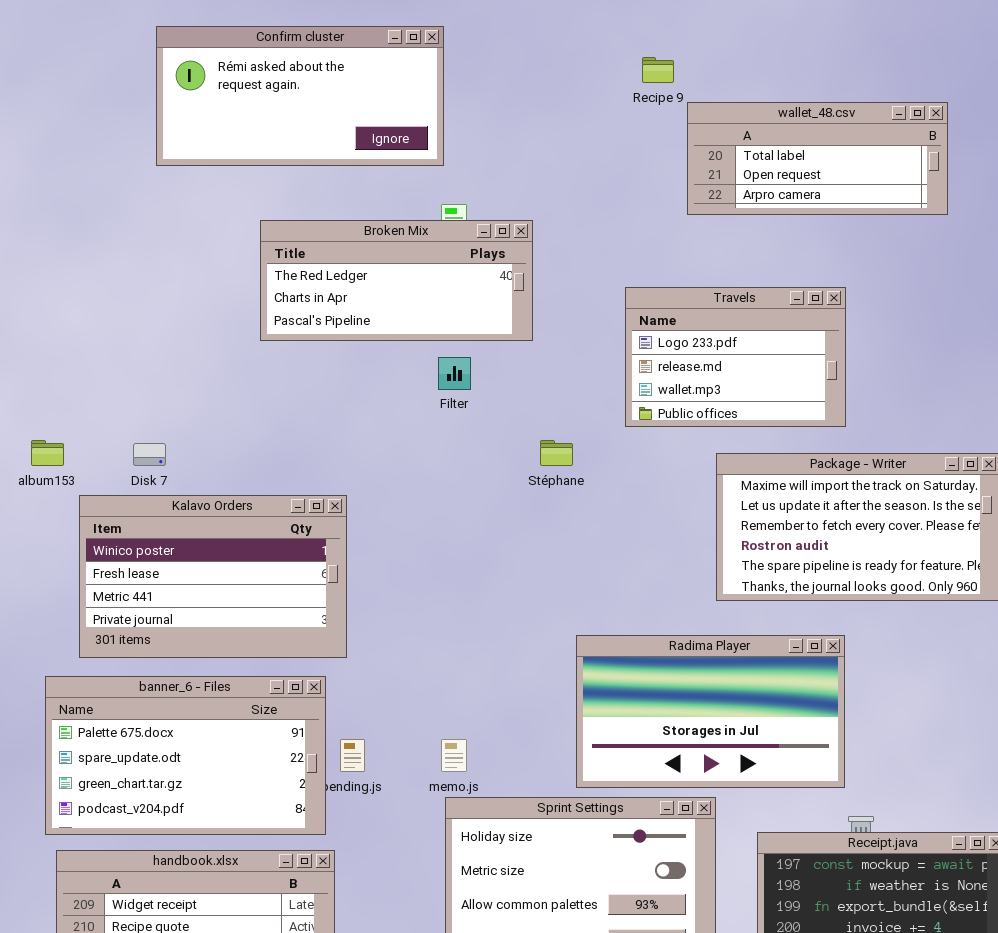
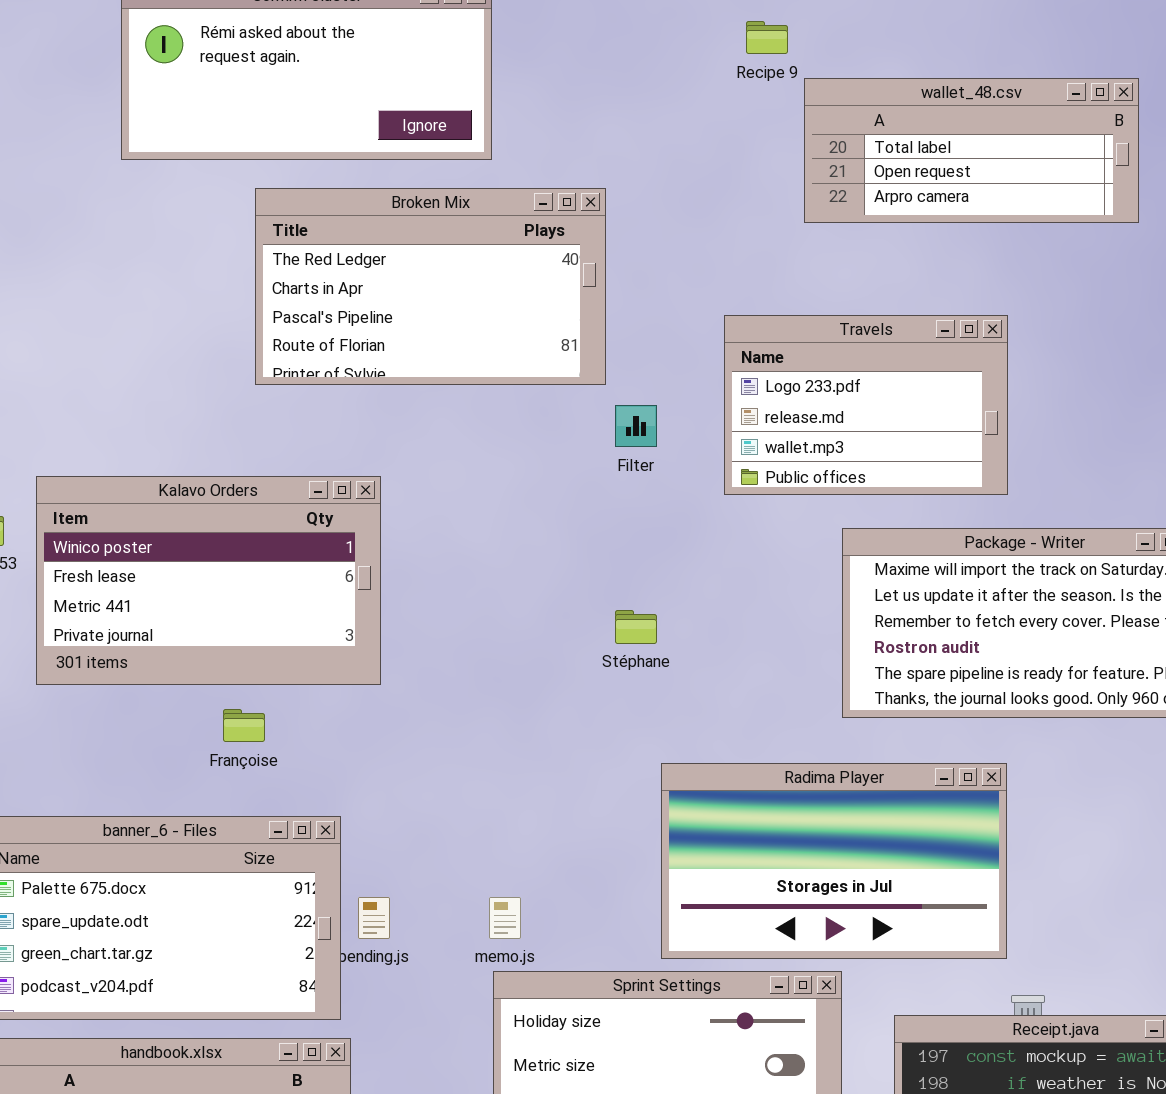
Broken Mix: [260,220,533,341] -> [255,188,606,385], resized
Filter: [438,357,471,390] -> [615,405,657,447], moved
Stéphane: [540,440,573,466] -> [615,610,657,644], moved
Kalavo Orders: [79,495,347,658] -> [36,476,381,685], moved

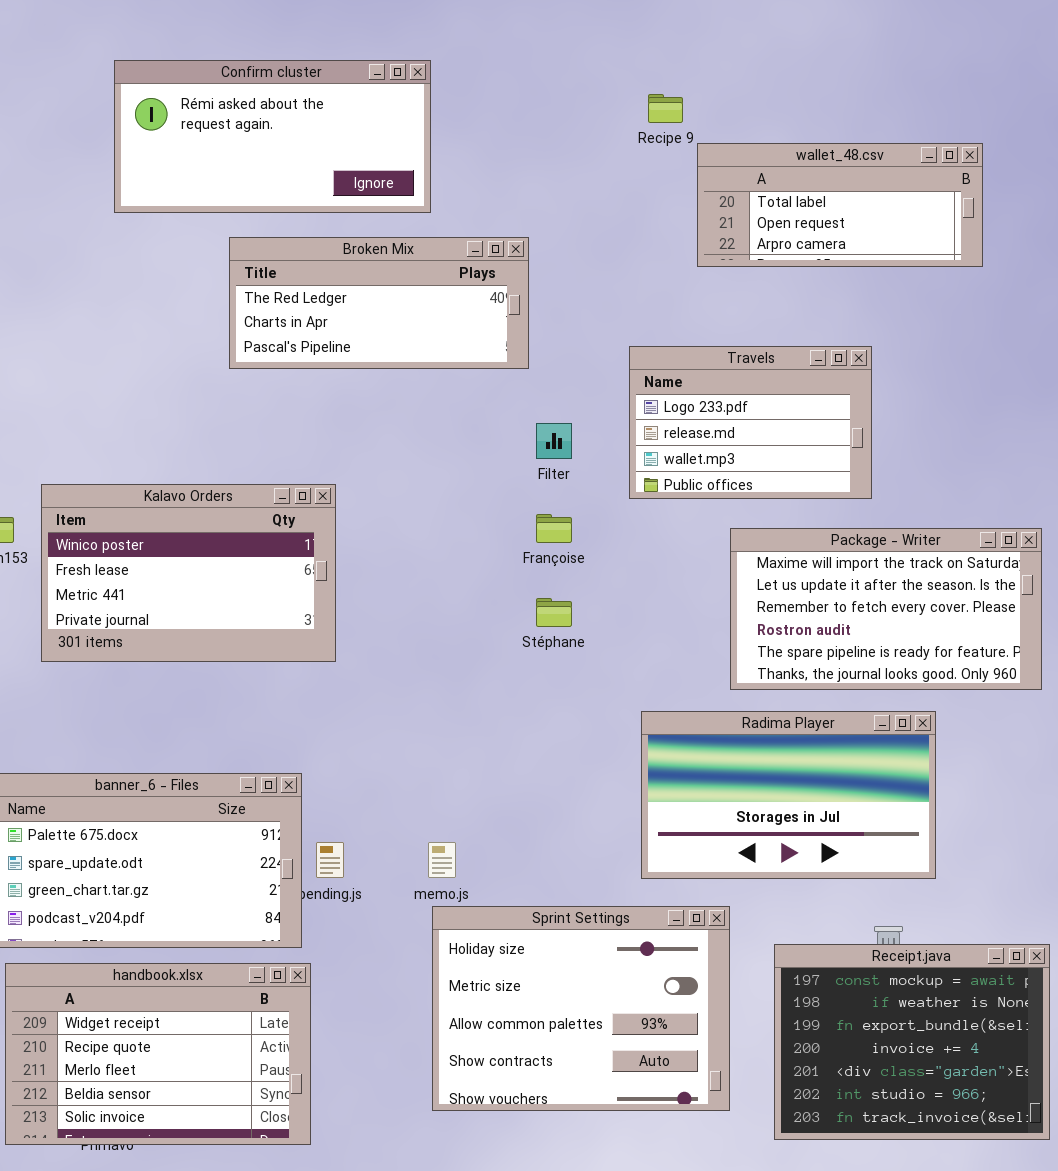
Broken Mix: [255,188,606,385] -> [229,237,529,369], resized
Françoise: [223,709,265,742] -> [536,514,572,543], moved
Radima Player: [661,763,1007,959] -> [641,711,936,879], moved

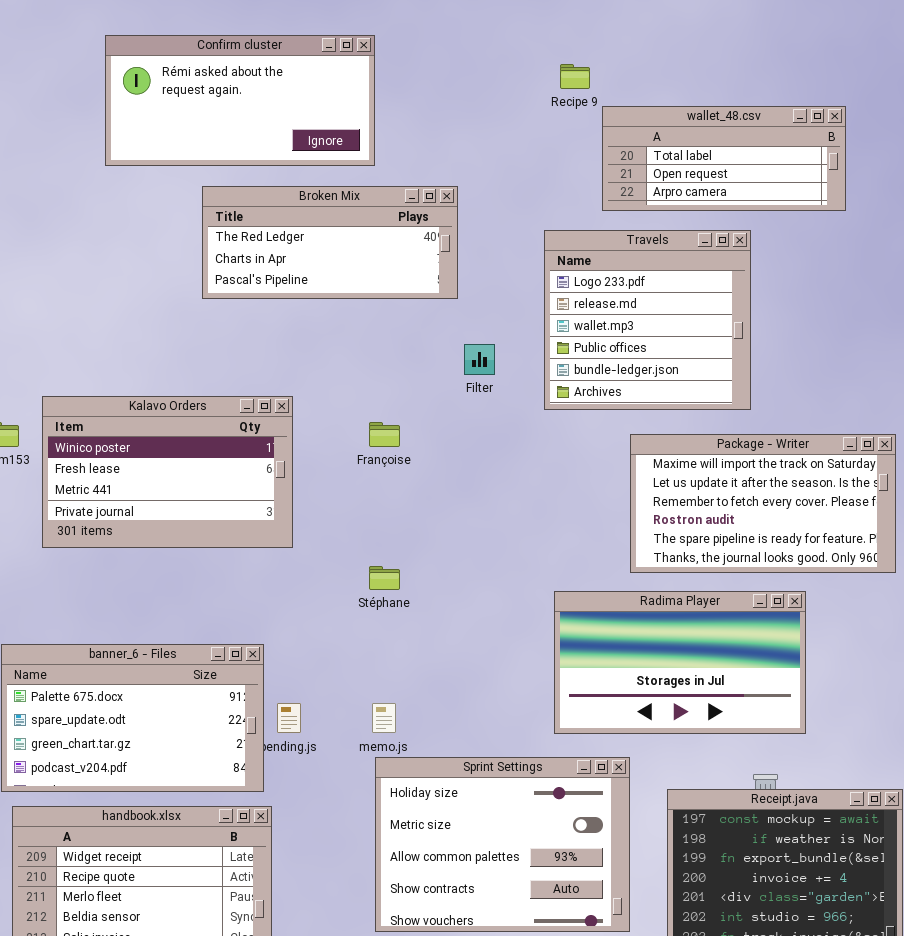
Travels: [629,346,872,499] -> [544,230,751,410], resized
Françoise: [536,514,572,543] -> [369,422,400,447], moved
Stéphane: [536,598,572,627] -> [369,566,400,590], moved

